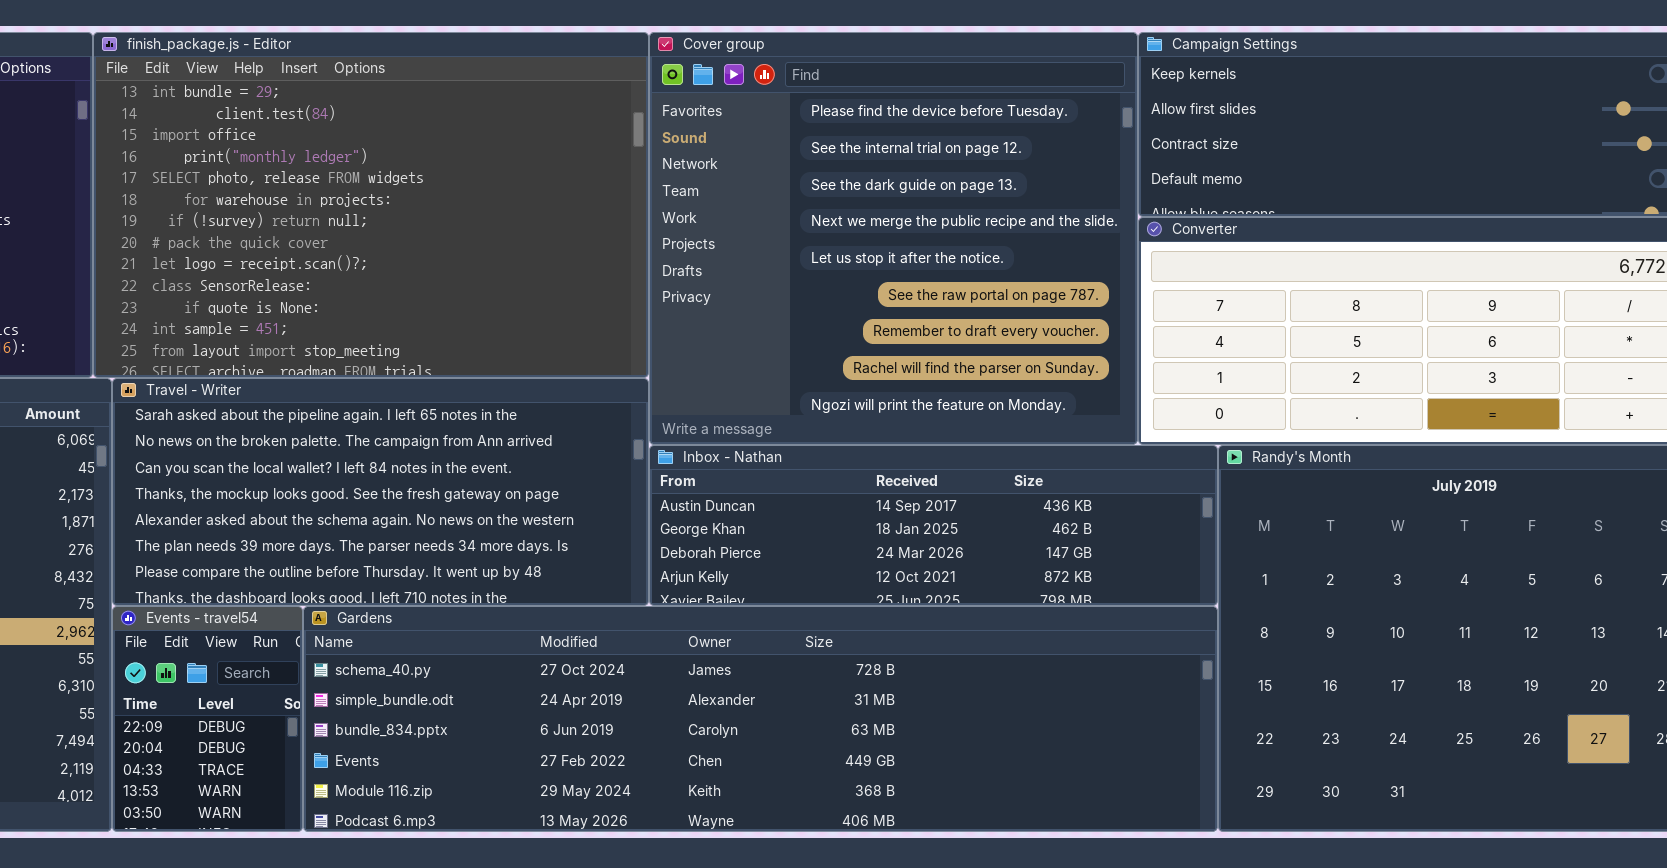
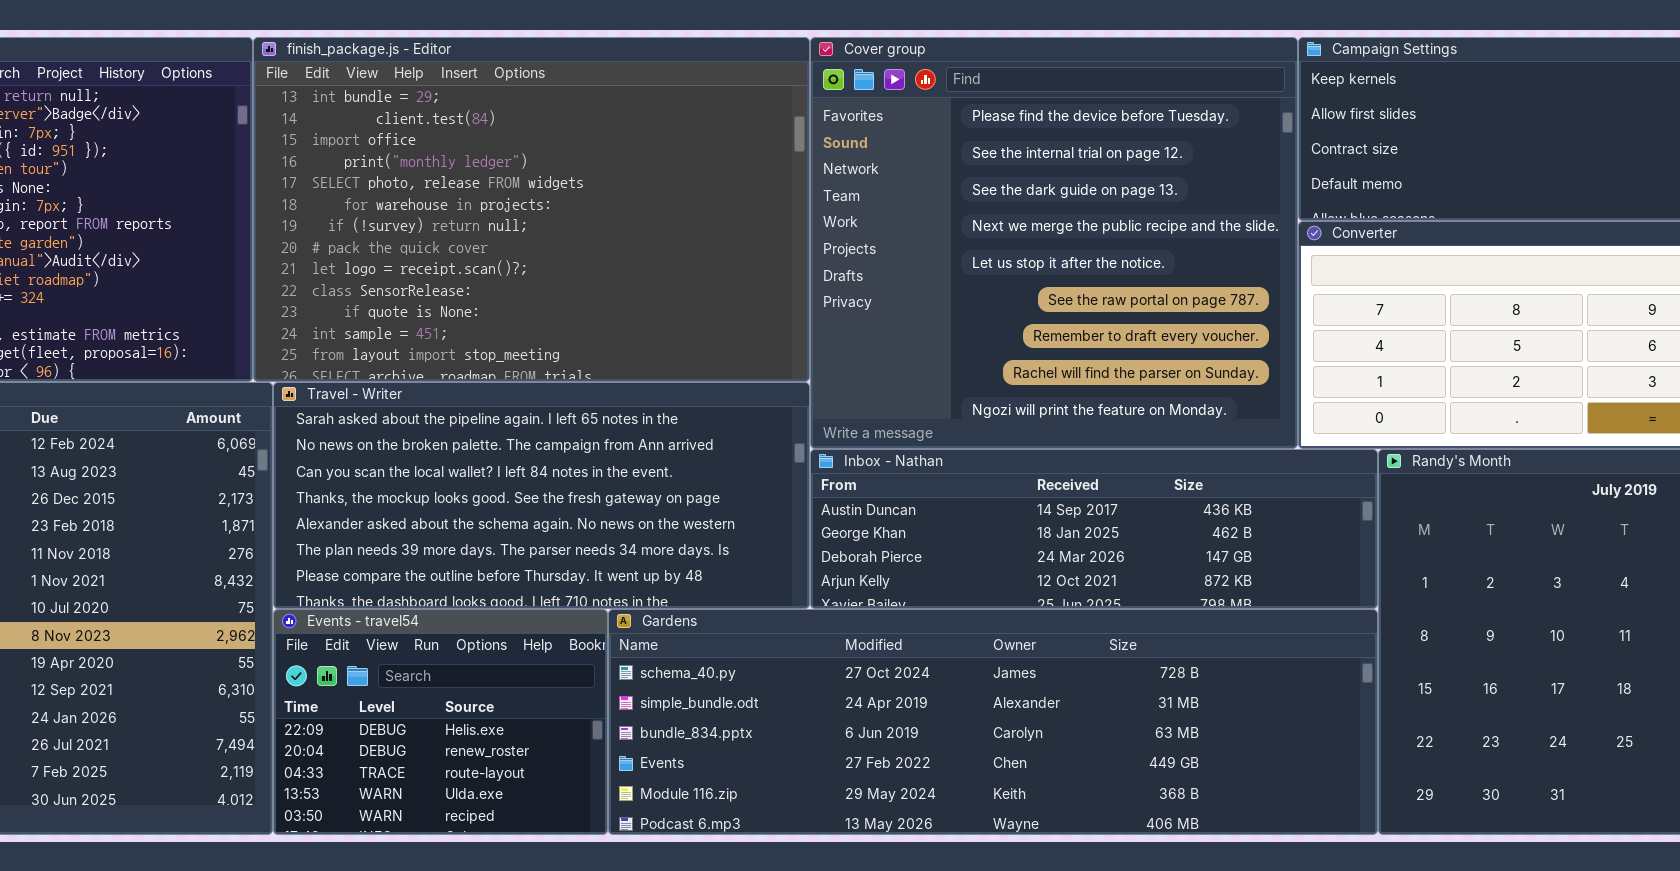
Events - travel54: [112,606,303,832] -> [273,609,608,835], resized
Gardens: [303,606,1218,832] -> [608,609,1378,835], resized

